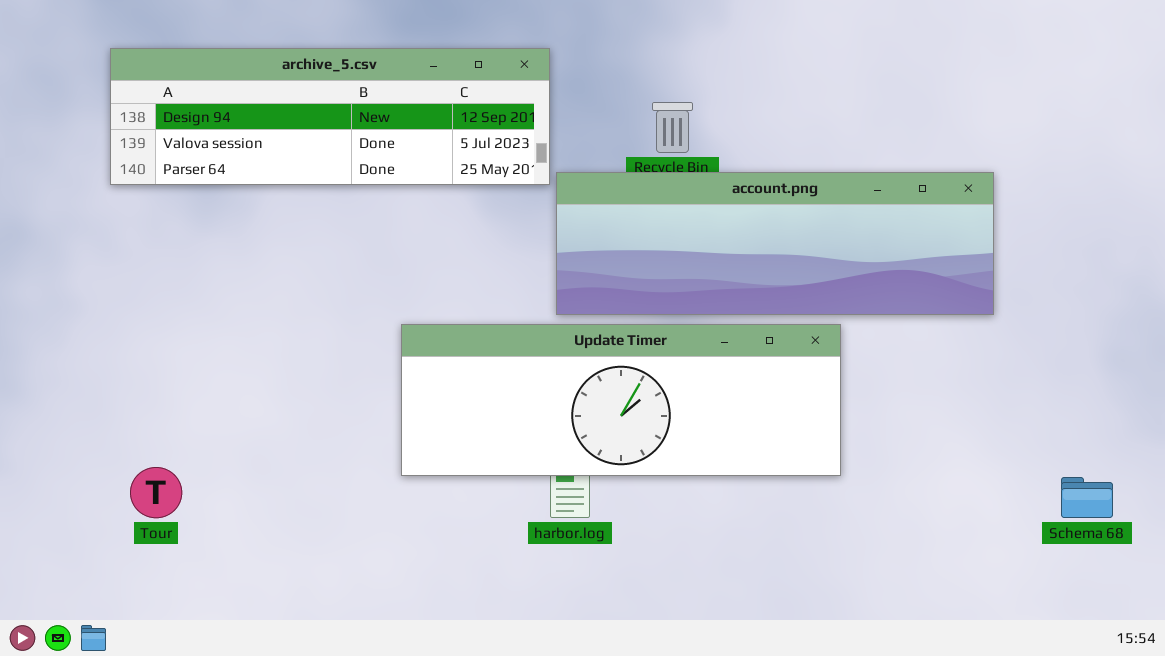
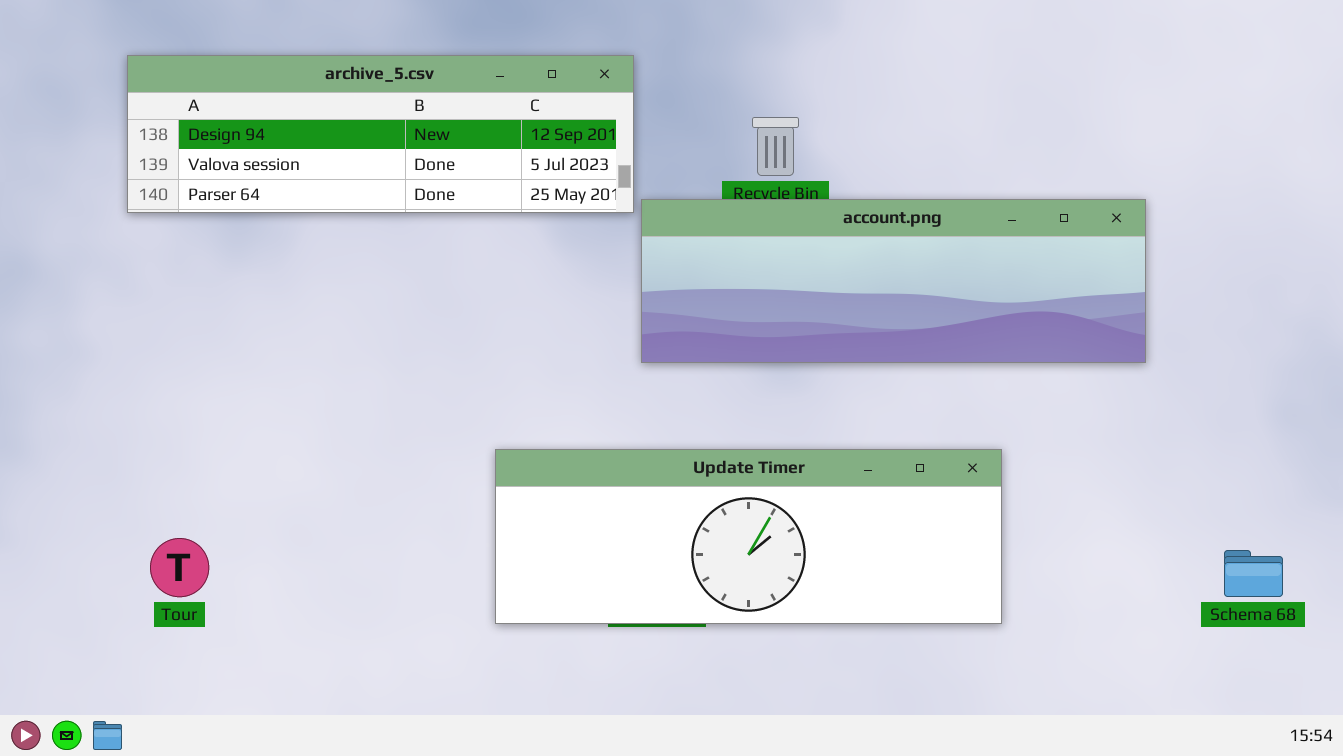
Update Timer: [401,324,841,476] -> [495,449,1002,624], moved

